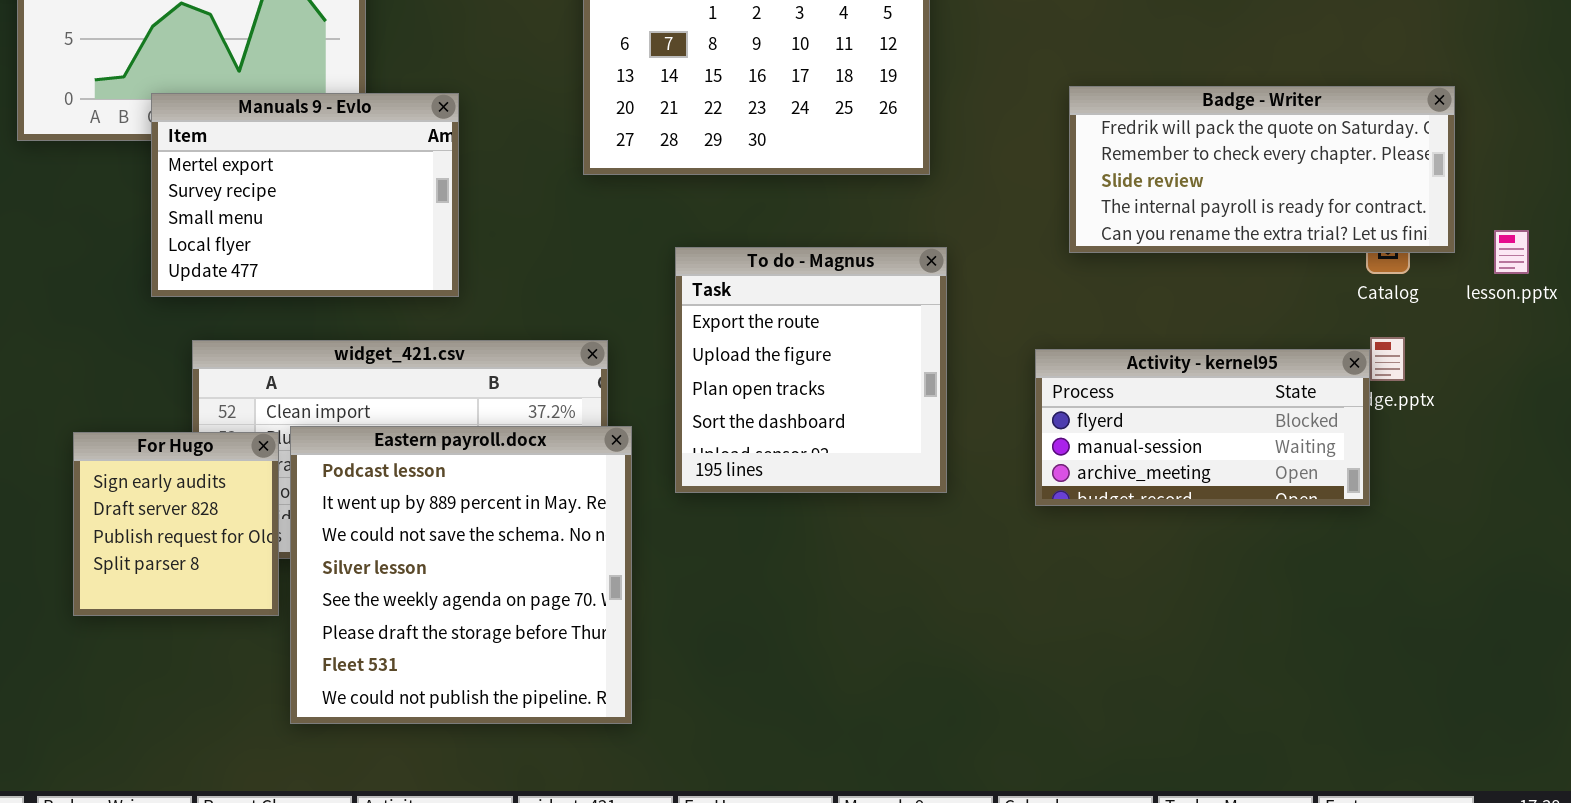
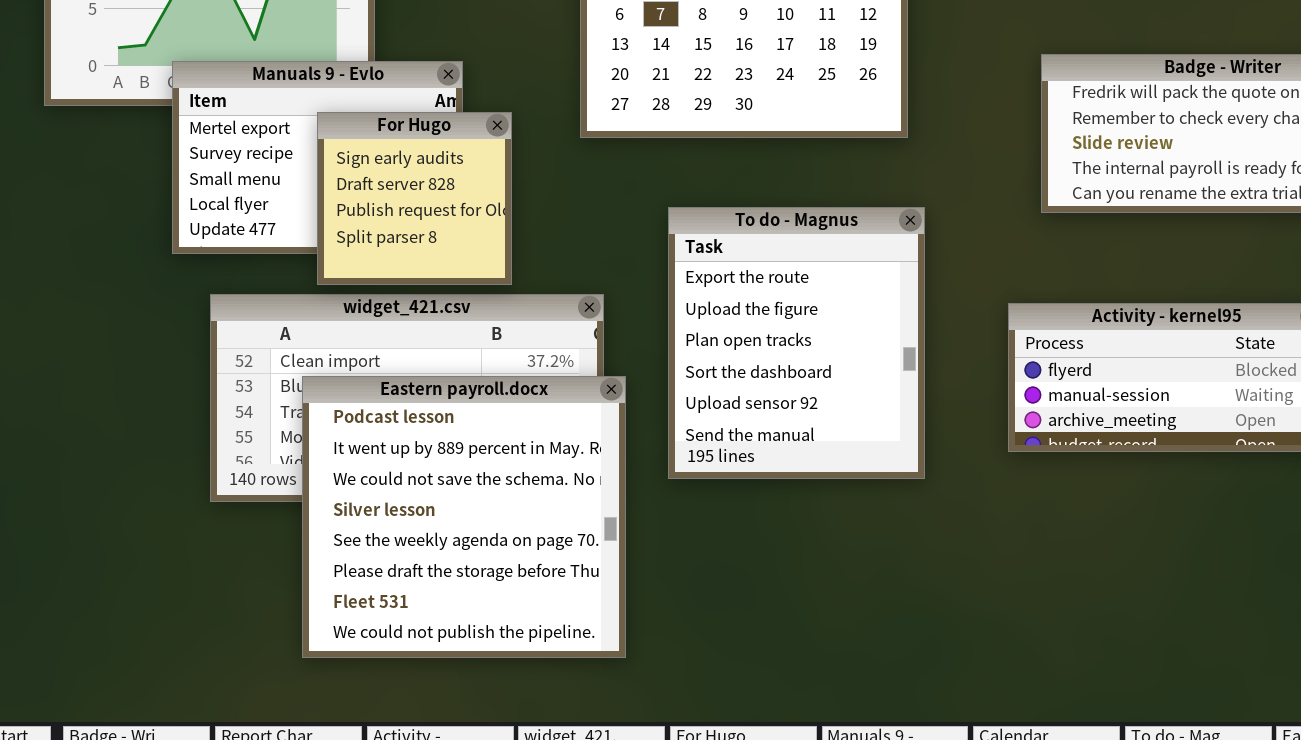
To do - Magnus: [675,247,947,493] -> [668,207,925,479], resized
For Hugo: [73,432,279,616] -> [317,112,512,285], moved

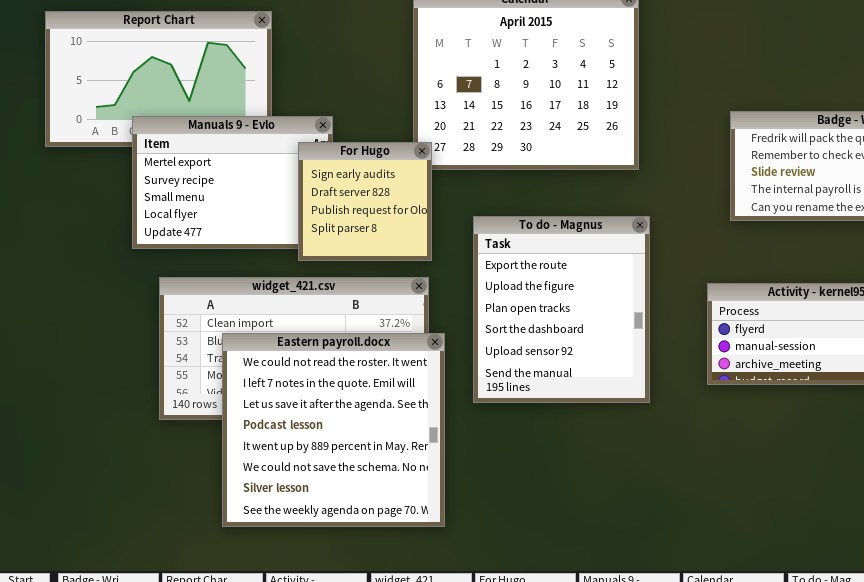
For Hugo: [317,112,512,285] -> [298,142,432,261], moved
Eastern payroll.docx: [302,376,626,658] -> [222,333,445,527], scrolled up 3 rows

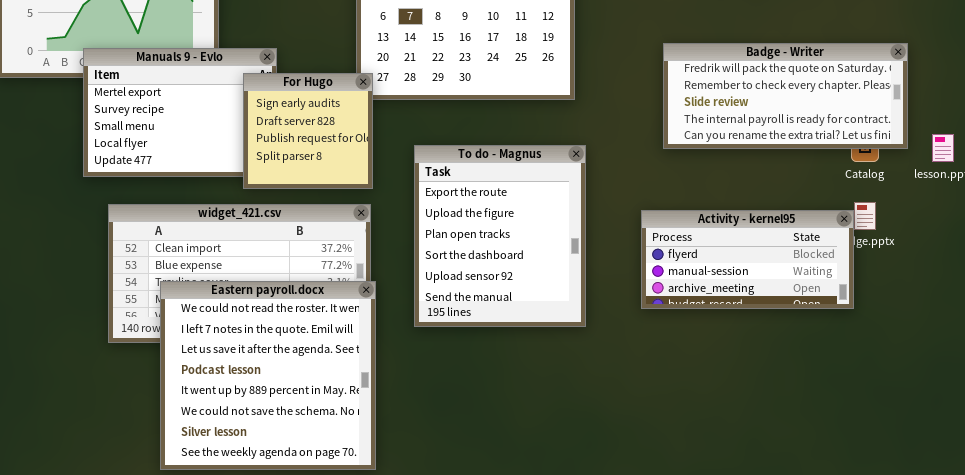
Eastern payroll.docx: [222,333,445,527] -> [160,281,376,470], moved

